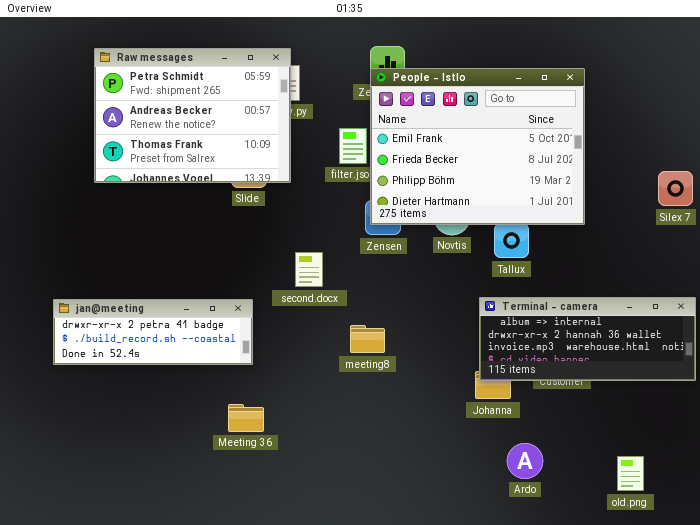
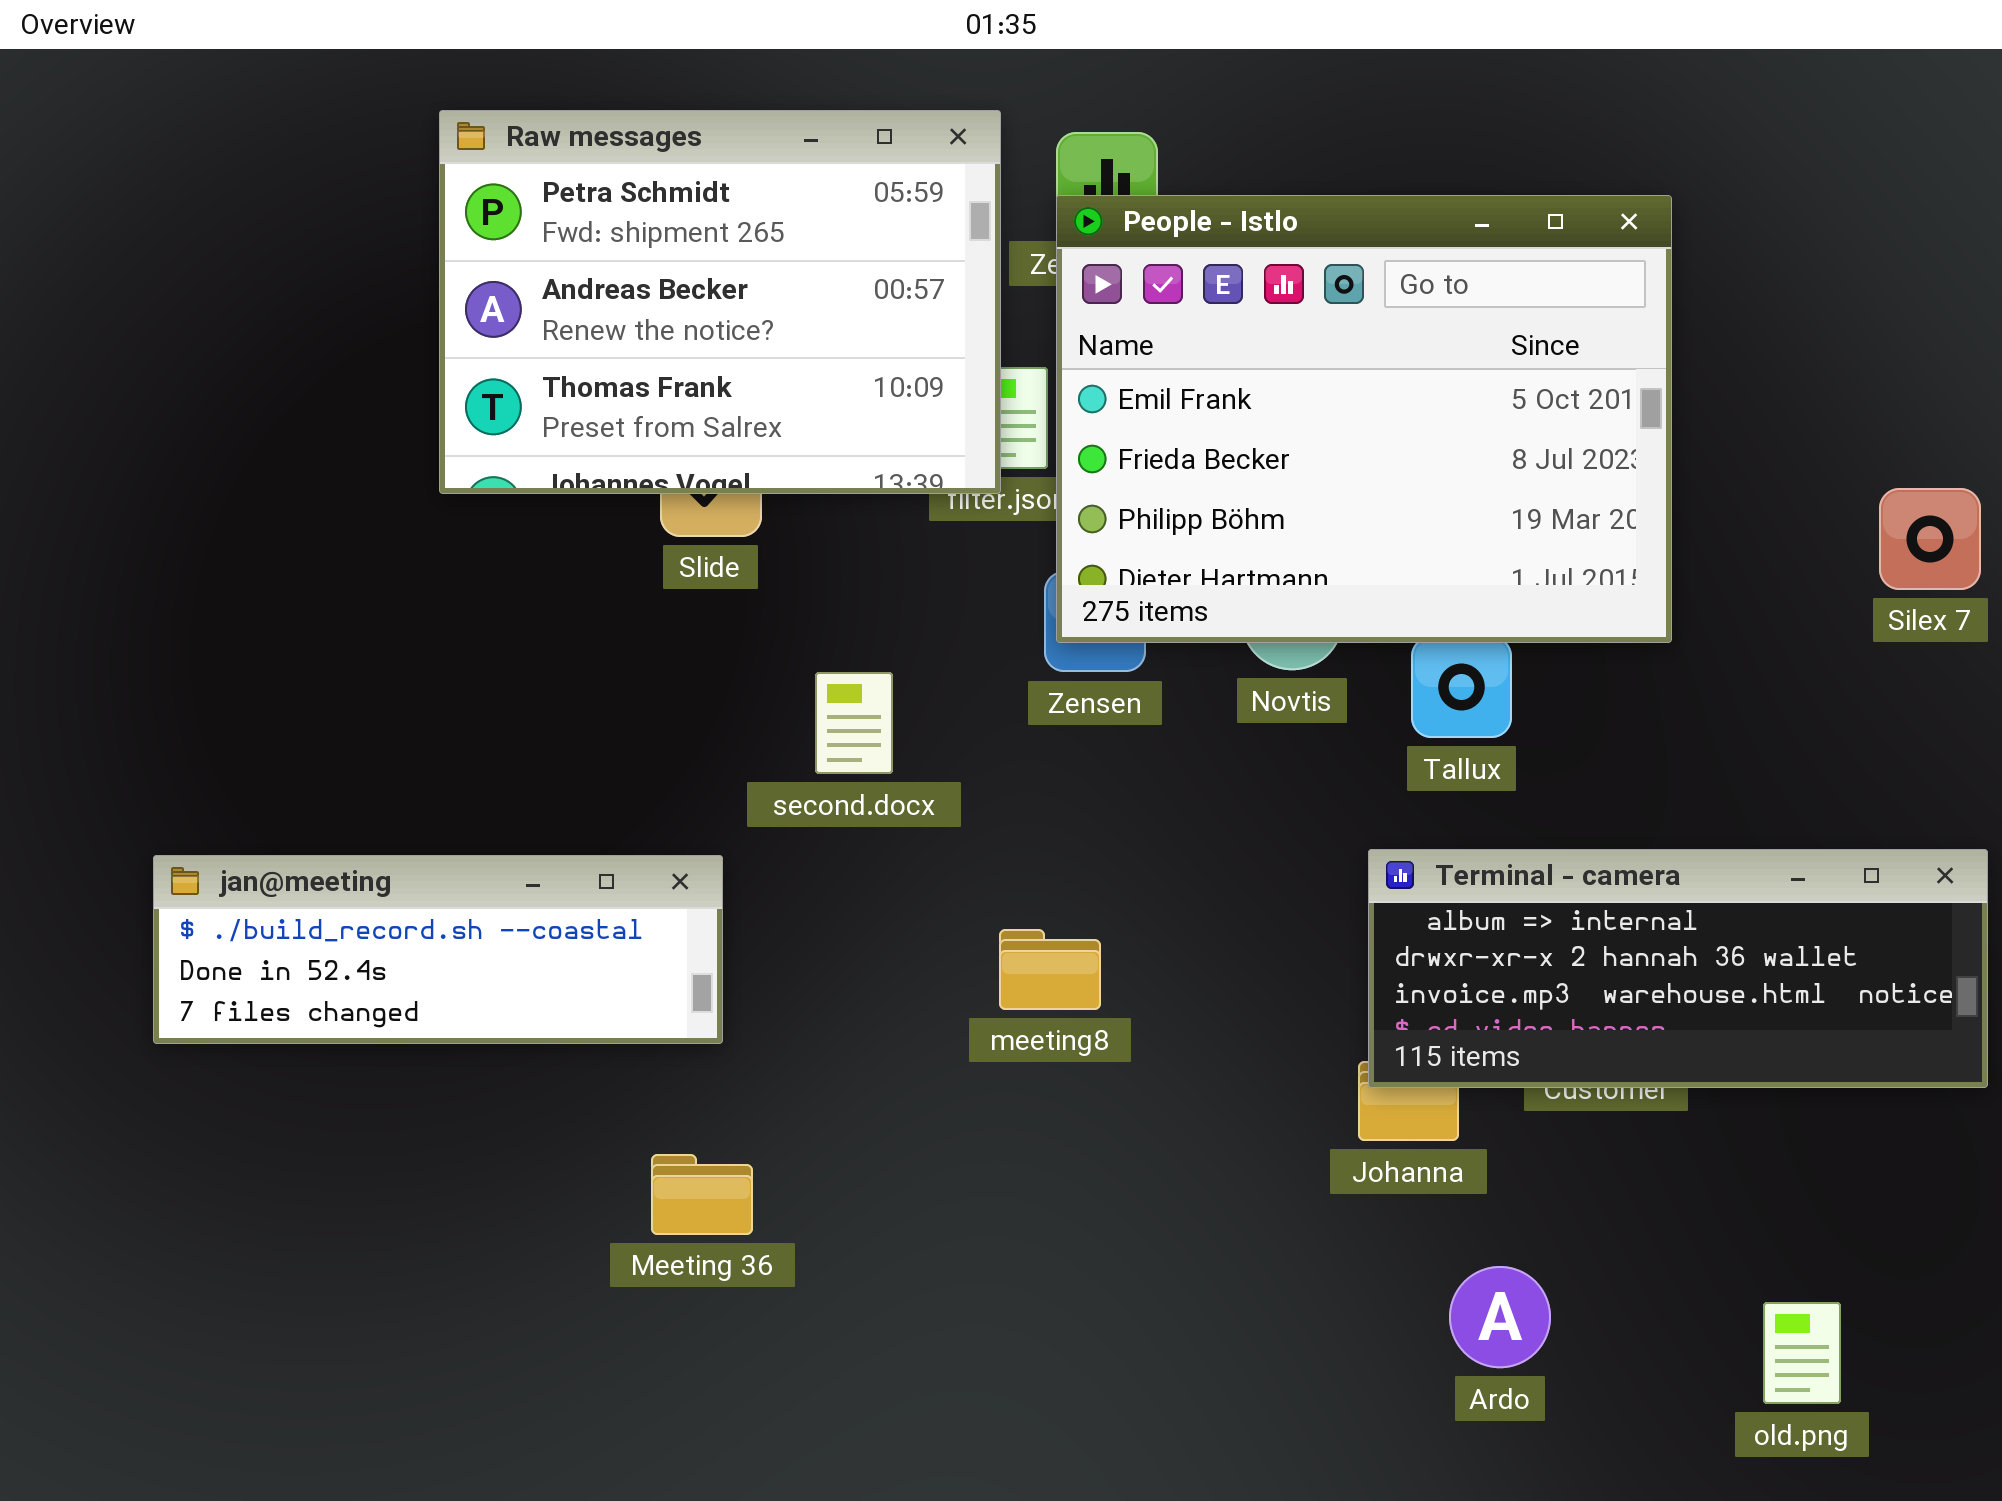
Raw messages: [94,48,291,183] -> [439,110,1001,494], moved
second.docx: [295,252,323,287] -> [815,672,893,774], moved
jan@meeting: [53,299,253,365] -> [153,855,723,1044], scrolled down 1 row

